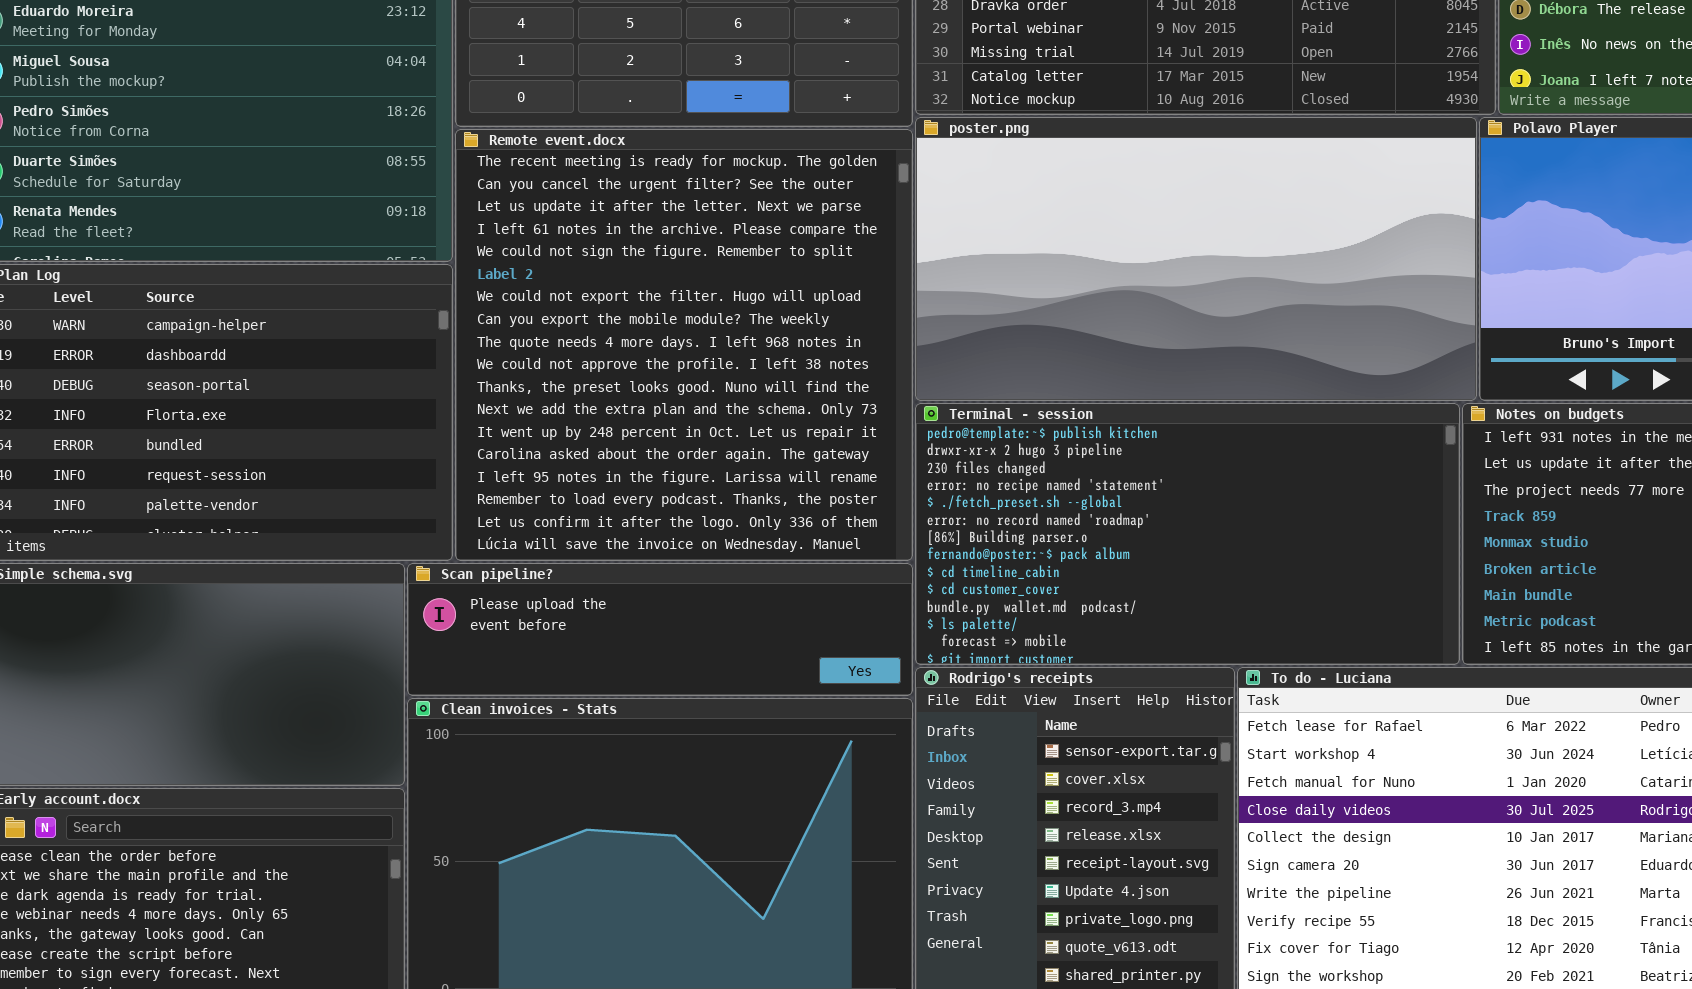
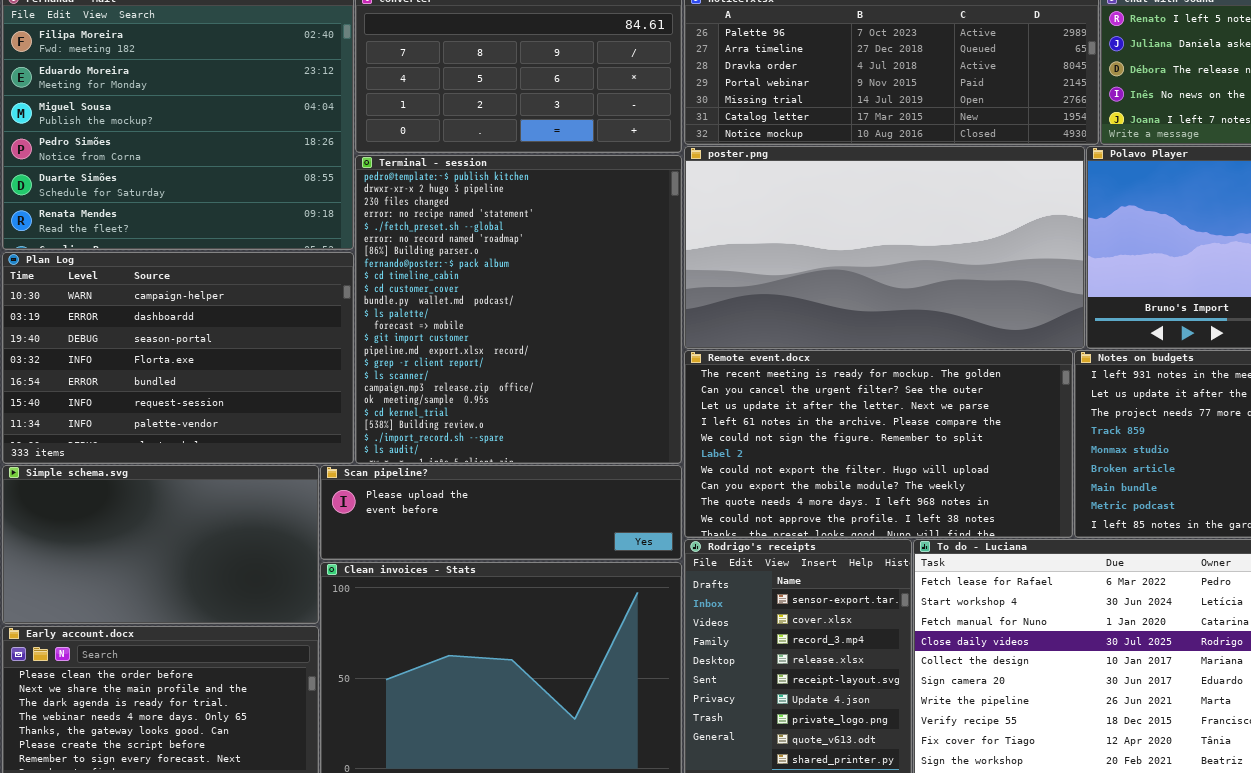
Remote event.docx: [455,129,913,561] -> [684,350,1073,538], moved, resized
Terminal - session: [915,403,1460,665] -> [355,155,682,464], moved, resized

